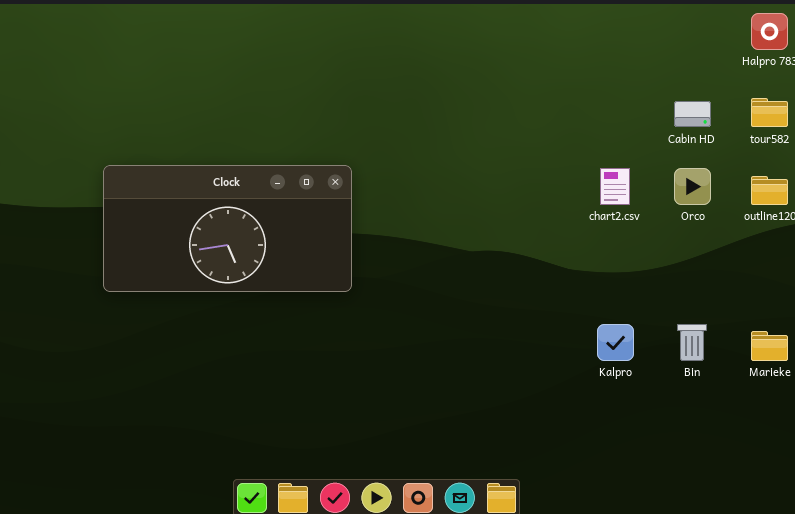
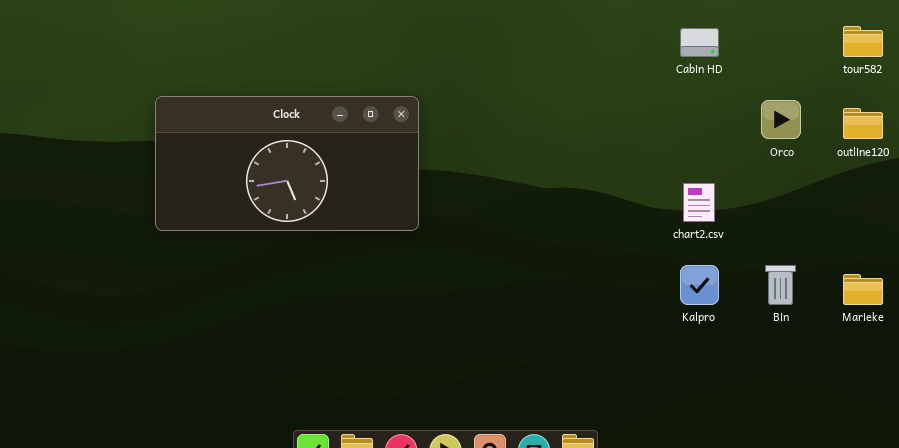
Cabin HD: [674,101,711,127] -> [680,28,719,57], moved
chart2.csv: [600,168,630,205] -> [683,183,715,222], moved

